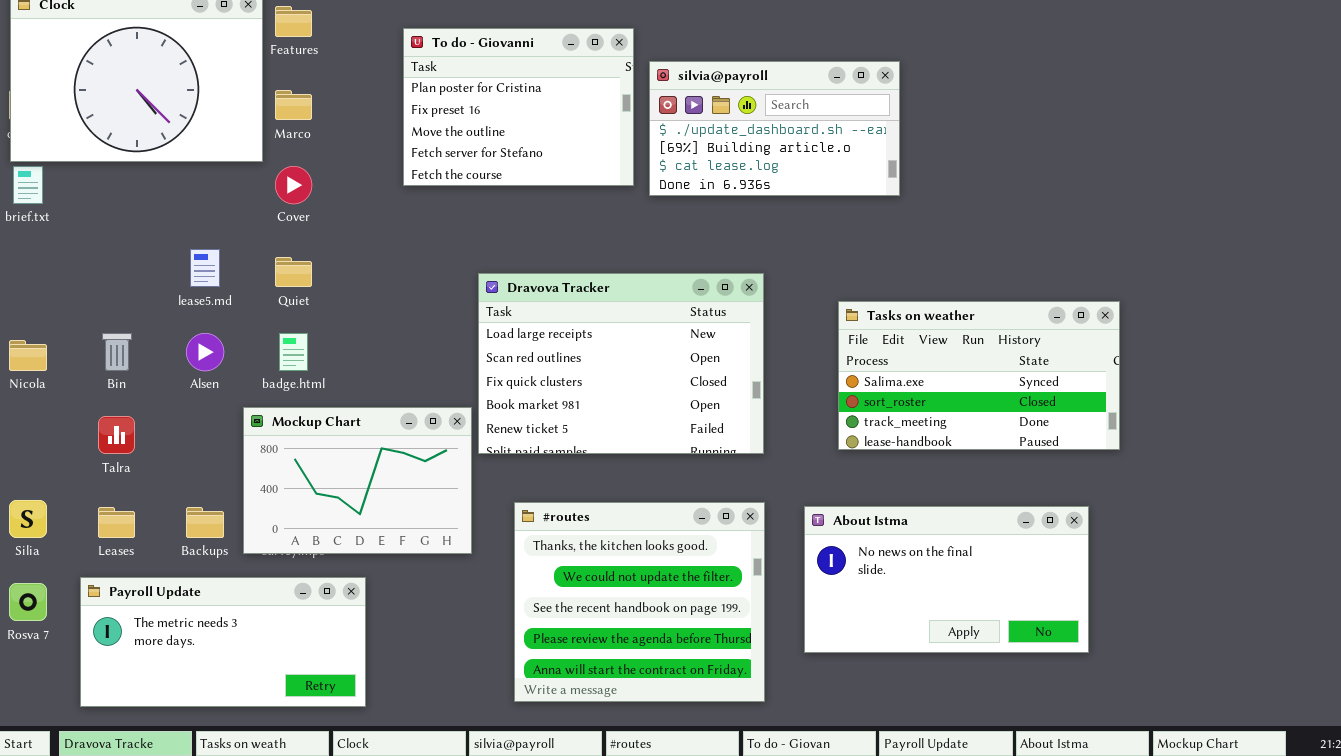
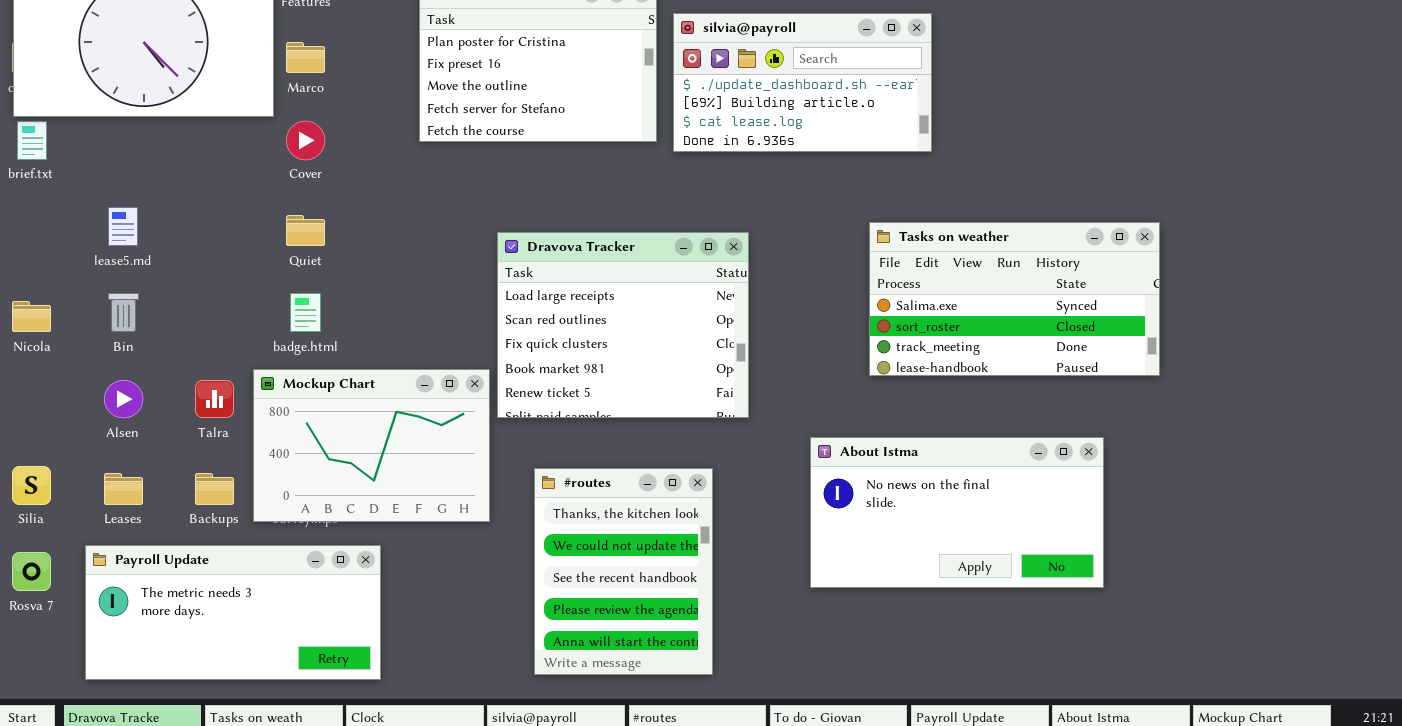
lease5.md: [190,249,220,287] -> [108,207,138,246], moved
Dravova Tracker: [478,273,764,454] -> [497,232,749,418], resized
Tasks on weather: [838,301,1120,450] -> [869,222,1160,376], moved
Alsen: [186,333,224,371] -> [104,380,143,418], moved
Talra: [98,416,135,454] -> [195,380,234,418], moved
#routes: [514,502,765,702] -> [534,468,713,675], resized
About Istma: [804,506,1089,653] -> [810,437,1104,588], moved

